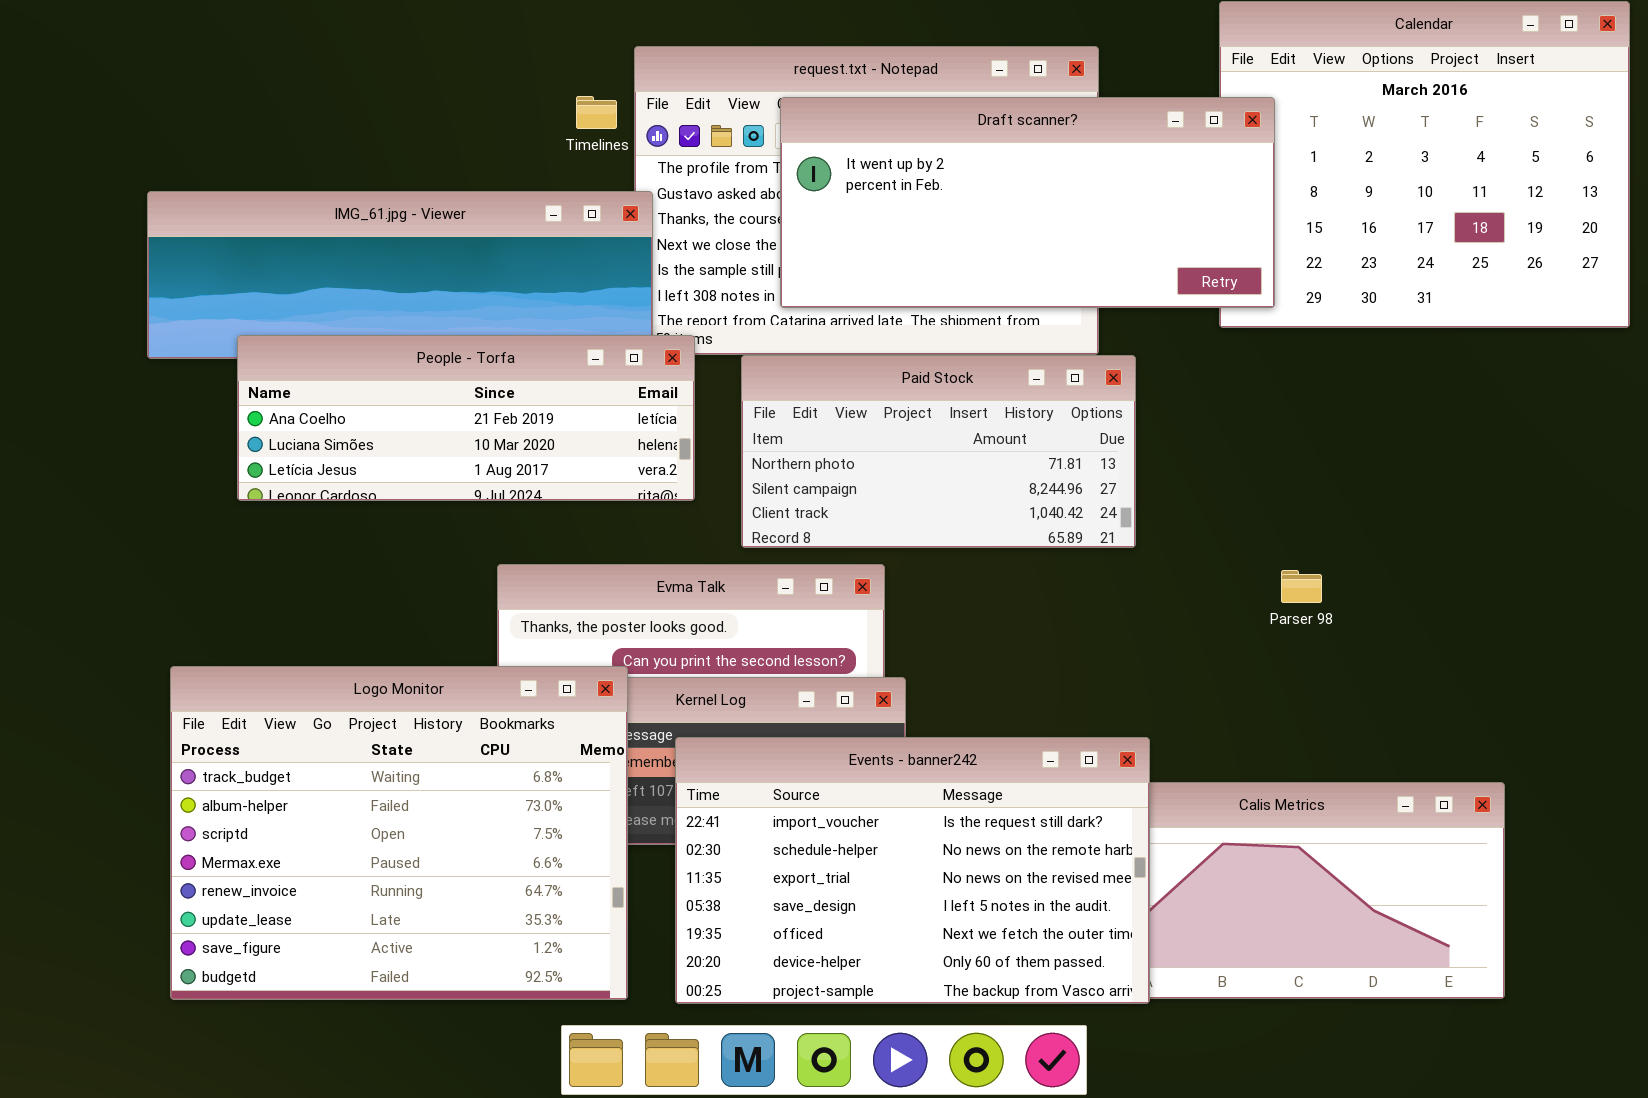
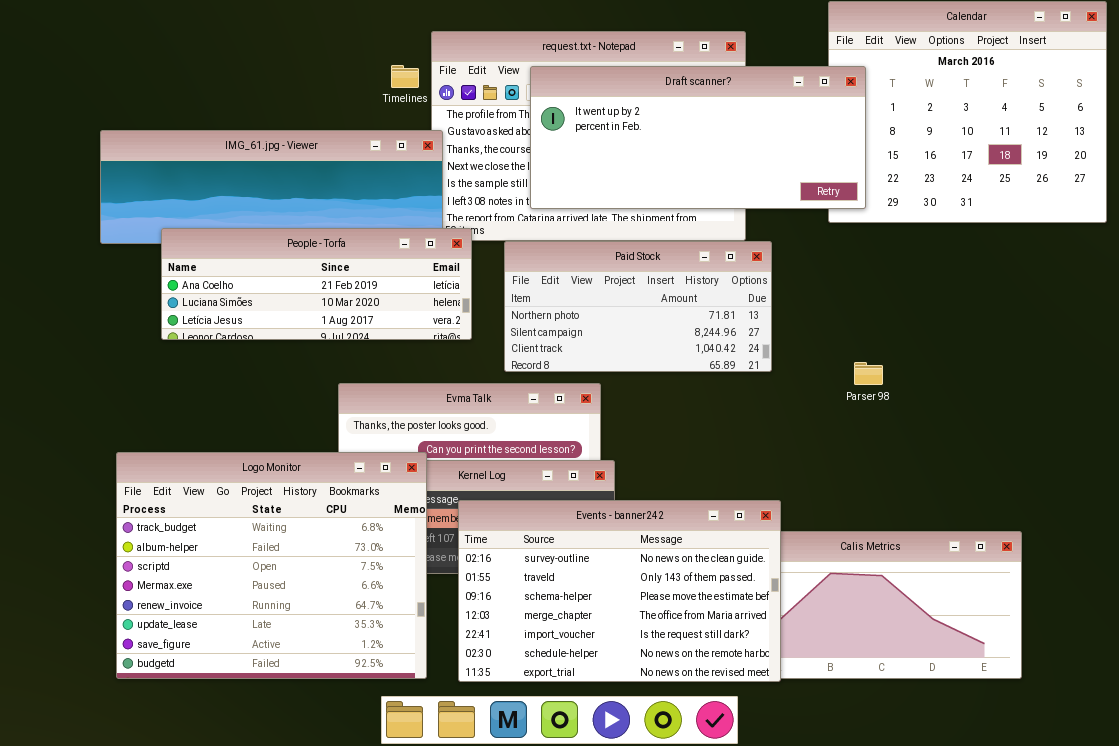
Parser 98: [1281,570,1322,603] -> [854,362,883,385], moved
Events - banner242: [675,737,1150,1004] -> [458,500,781,682], scrolled up 4 rows

